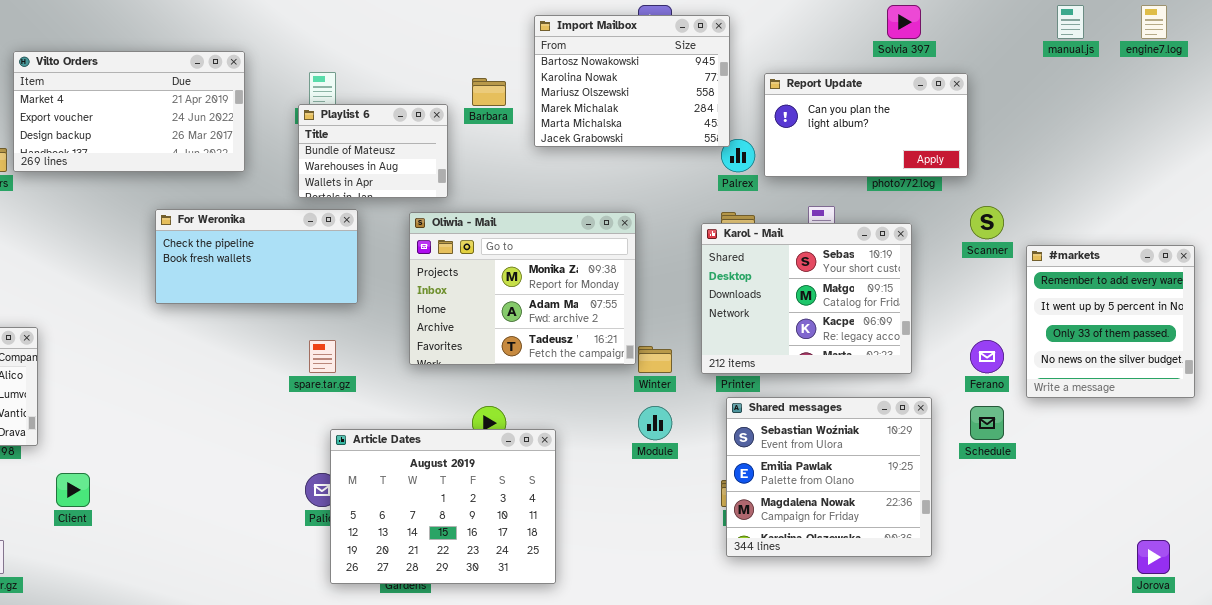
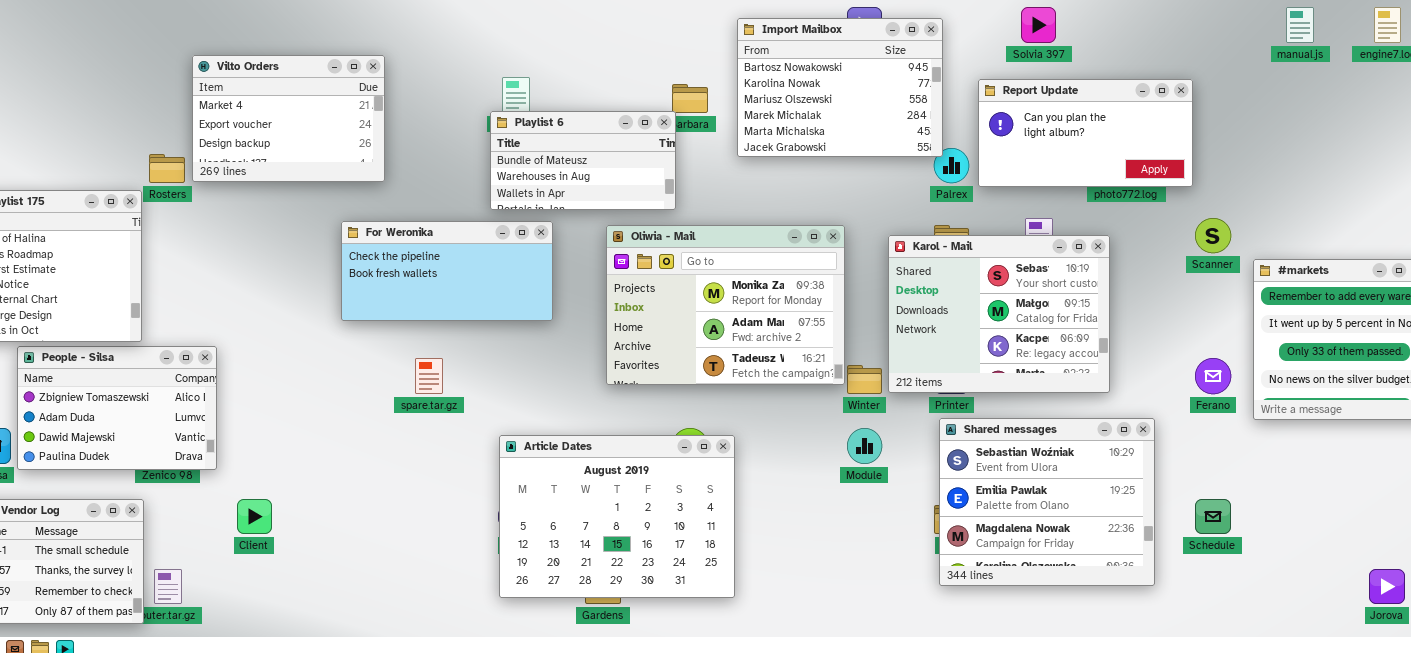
Solvia 397: [887,5,921,39] -> [1021,7,1056,43], moved
Vilto Orders: [13,51,245,172] -> [192,55,385,182], resized
Playlist 6: [298,104,448,198] -> [490,111,676,210], resized
Karol - Mail: [701,223,912,374] -> [888,235,1110,393], moved
spare.tar.gz: [309,340,336,373] -> [415,358,443,394], moved
Schedule: [970,406,1004,440] -> [1195,499,1231,534], moved
Article Dates: [330,429,556,584] -> [499,435,735,598], moved

